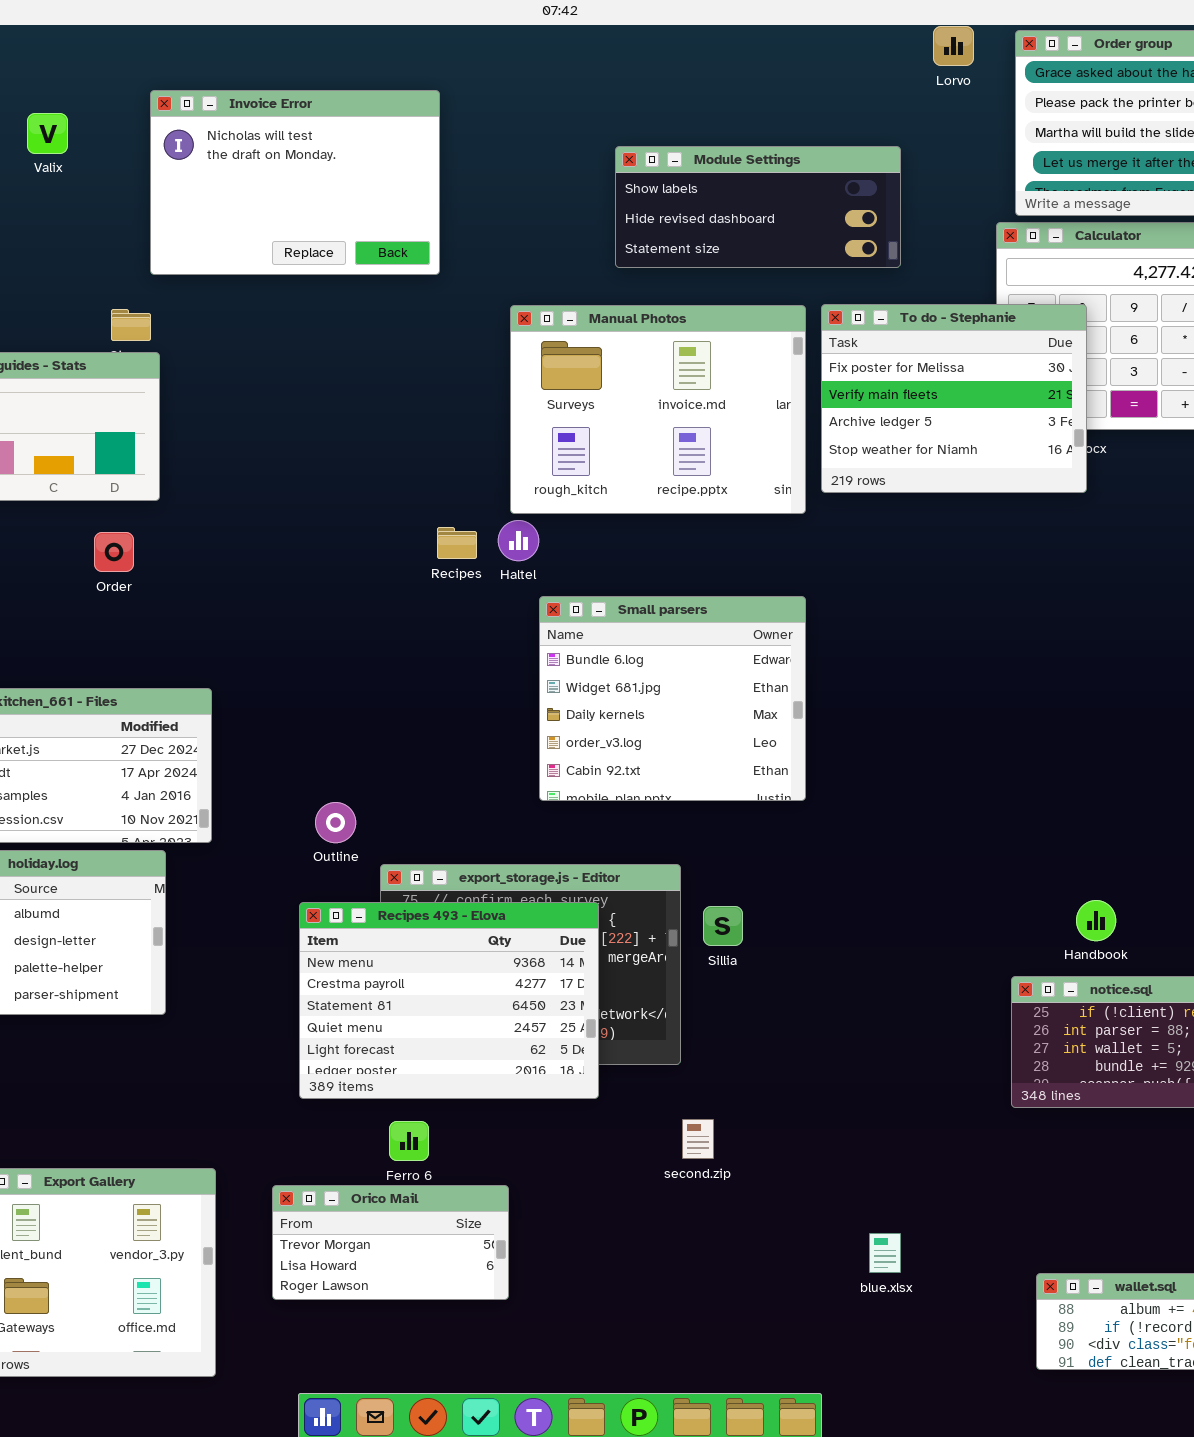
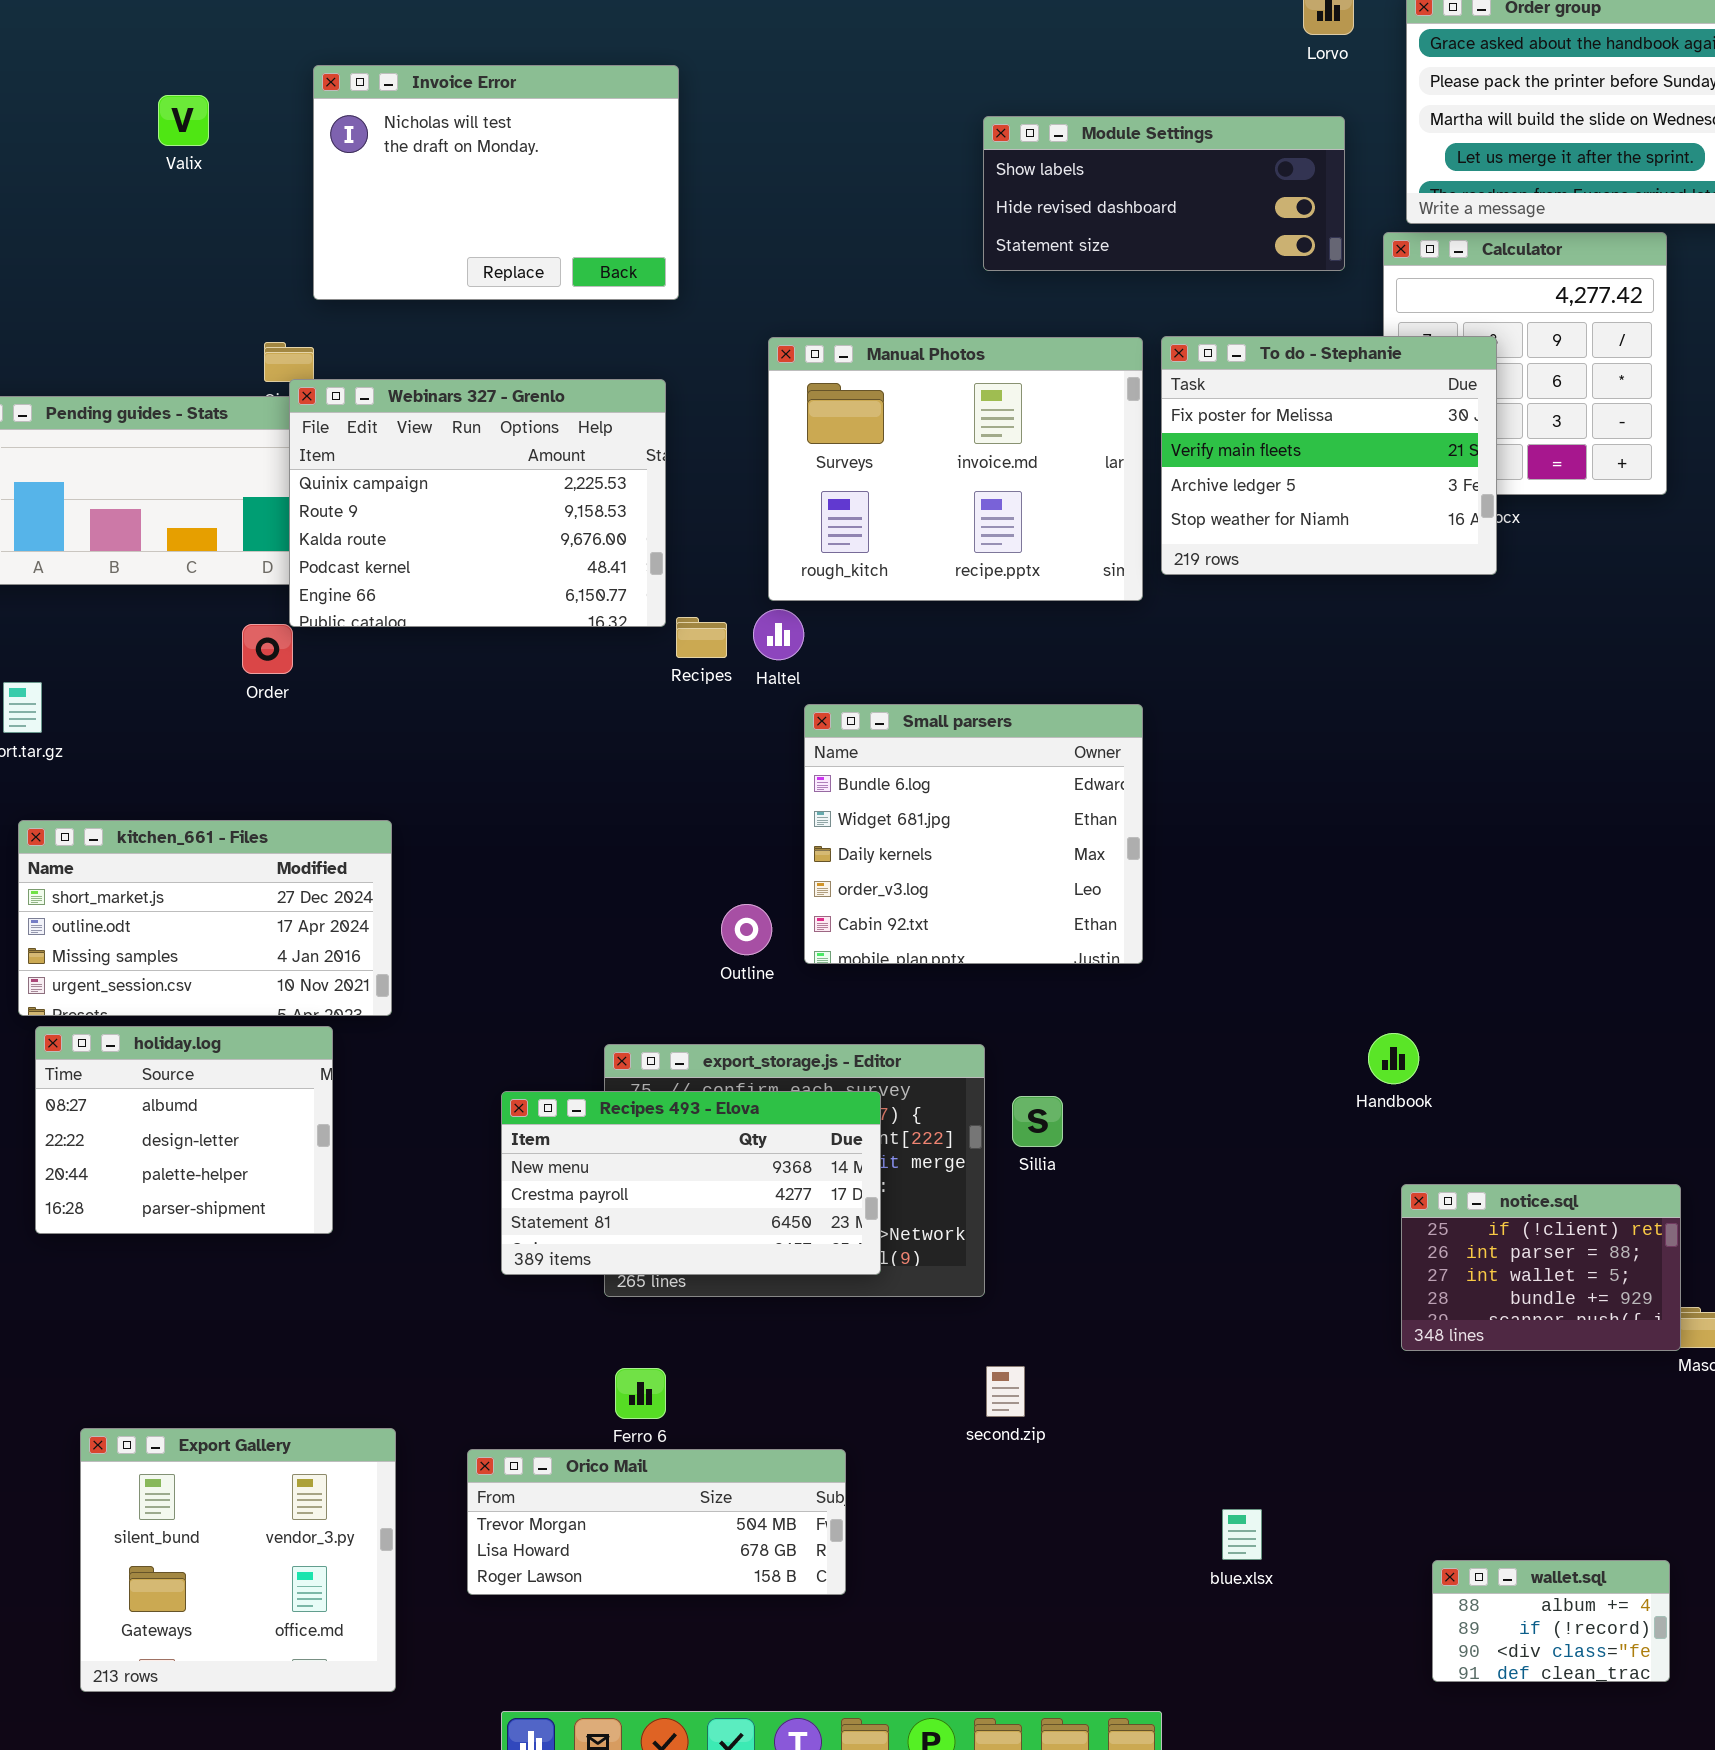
Module Settings: [615,146,901,268] -> [983,116,1345,271], moved
Webinars 327 - Grenlo: none -> [289,379,666,627], opened
Outline: [315,802,356,843] -> [721,904,772,955], moved
Handbook: [1076,900,1116,941] -> [1368,1033,1419,1084], moved
Recipes 493 - Elova: [299,902,599,1099] -> [501,1091,881,1275], resized
Orico Mail: [272,1185,509,1300] -> [467,1449,846,1595], resized

